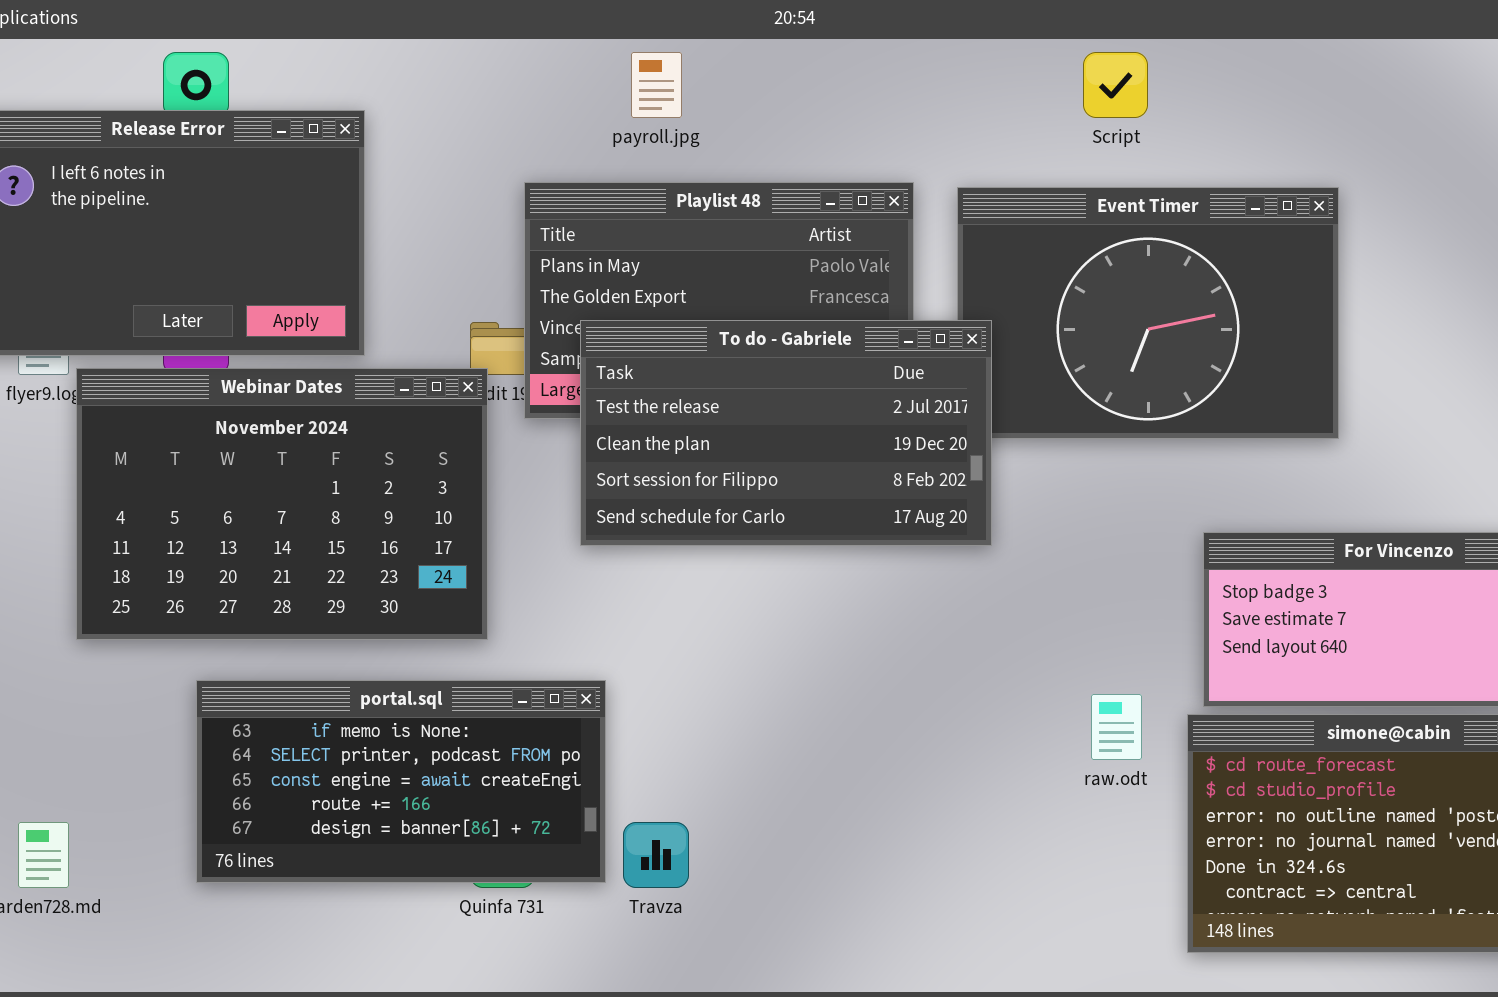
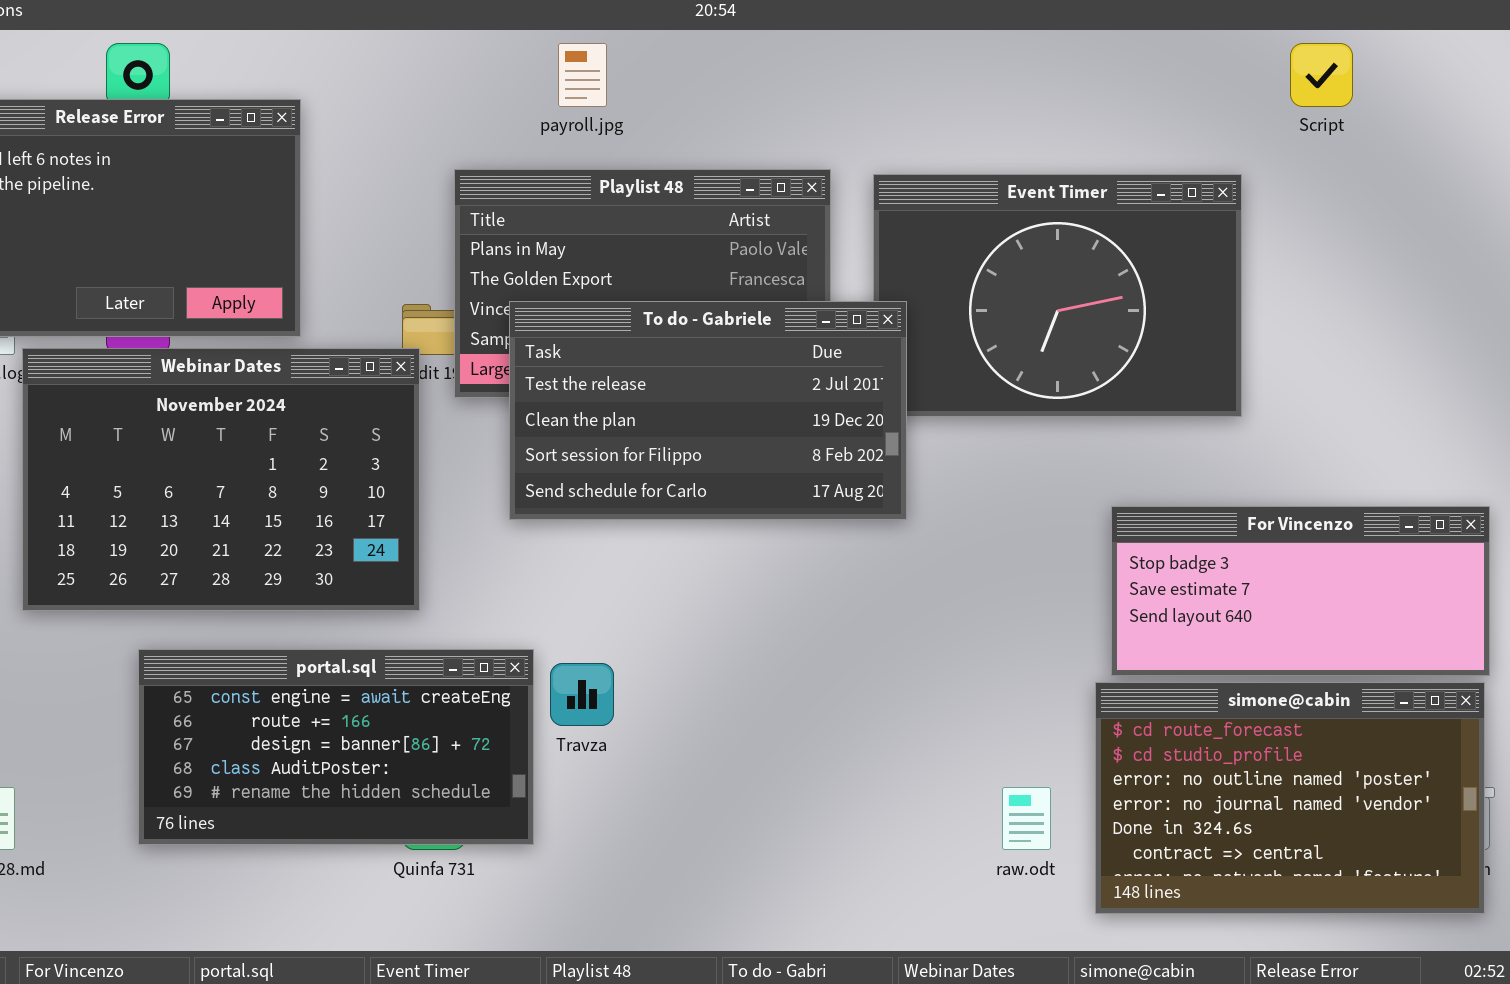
Script: [1083,52,1148,118] -> [1290,43,1353,107], moved
portal.sql: [196,680,606,883] -> [138,649,534,845], scrolled down 2 rows
raw.odt: [1091,694,1142,760] -> [1002,787,1051,850], moved
Travza: [623,822,689,888] -> [550,663,614,726], moved

